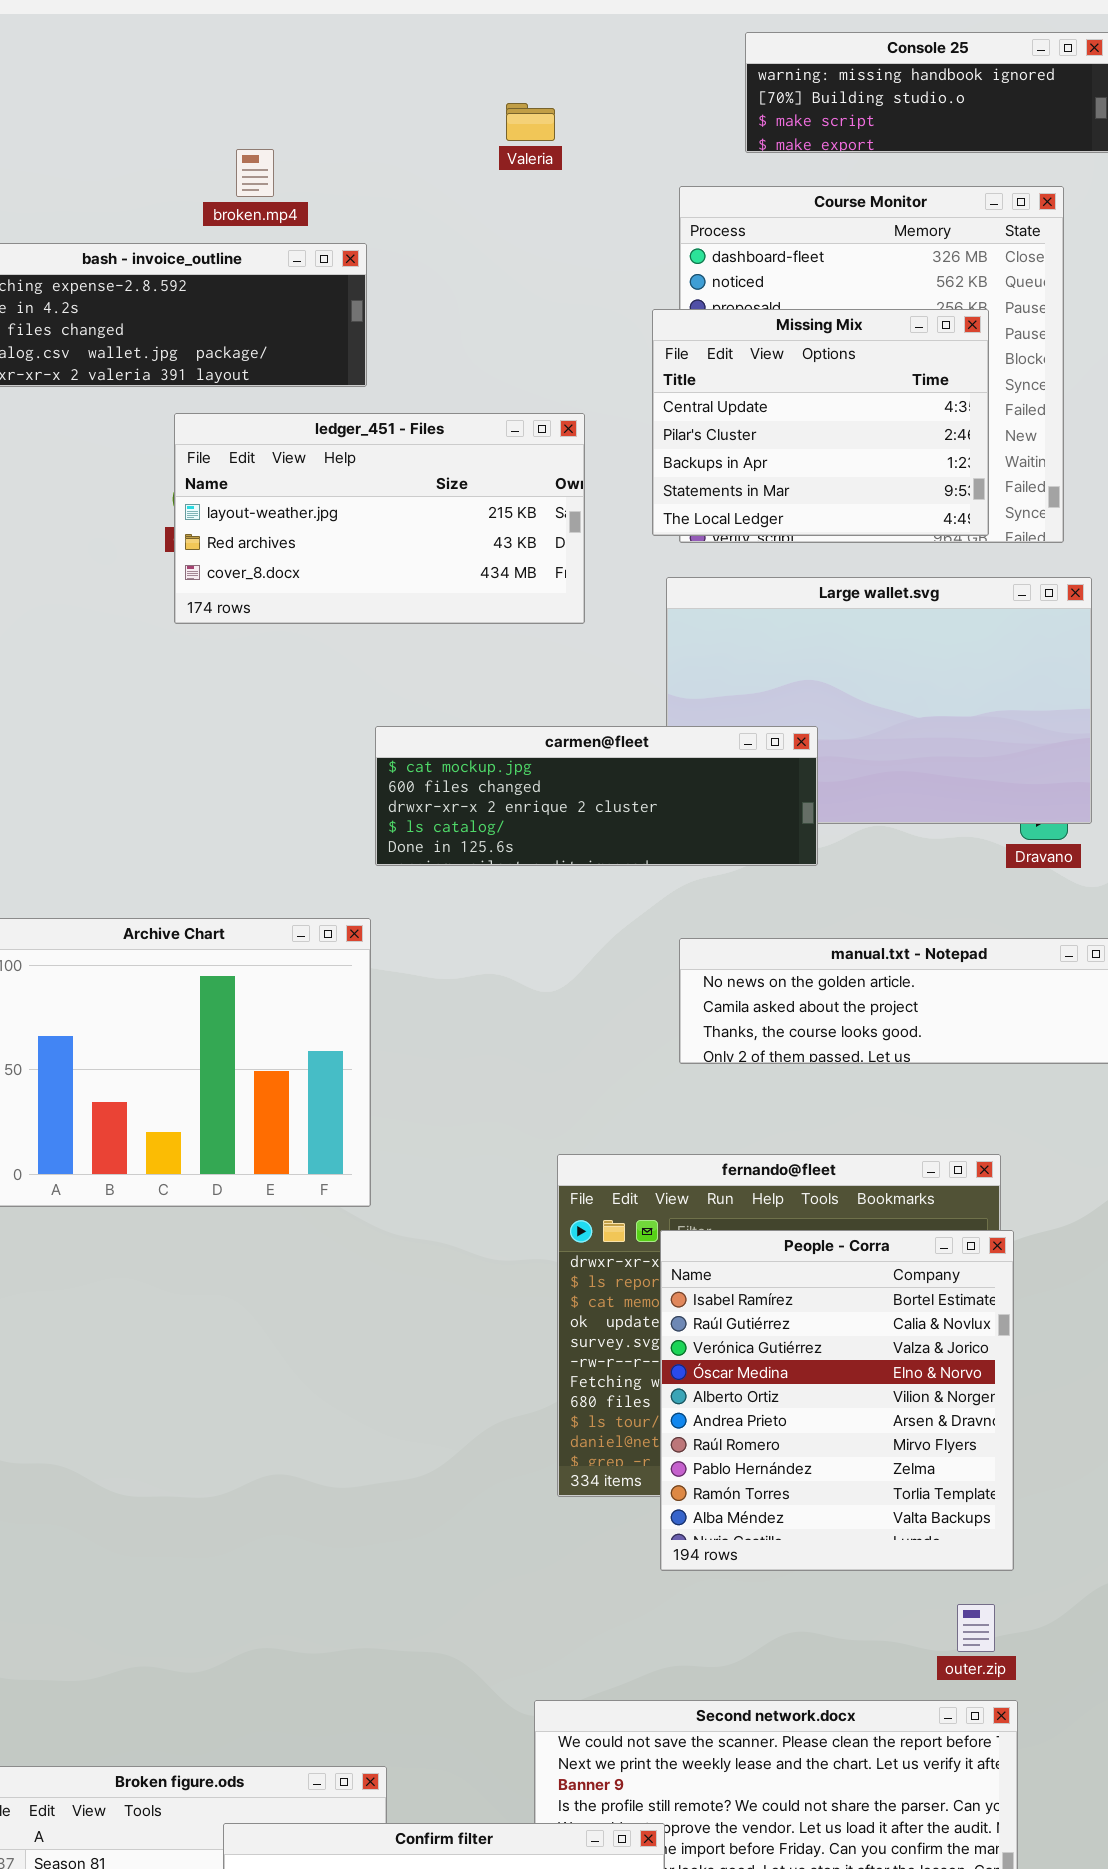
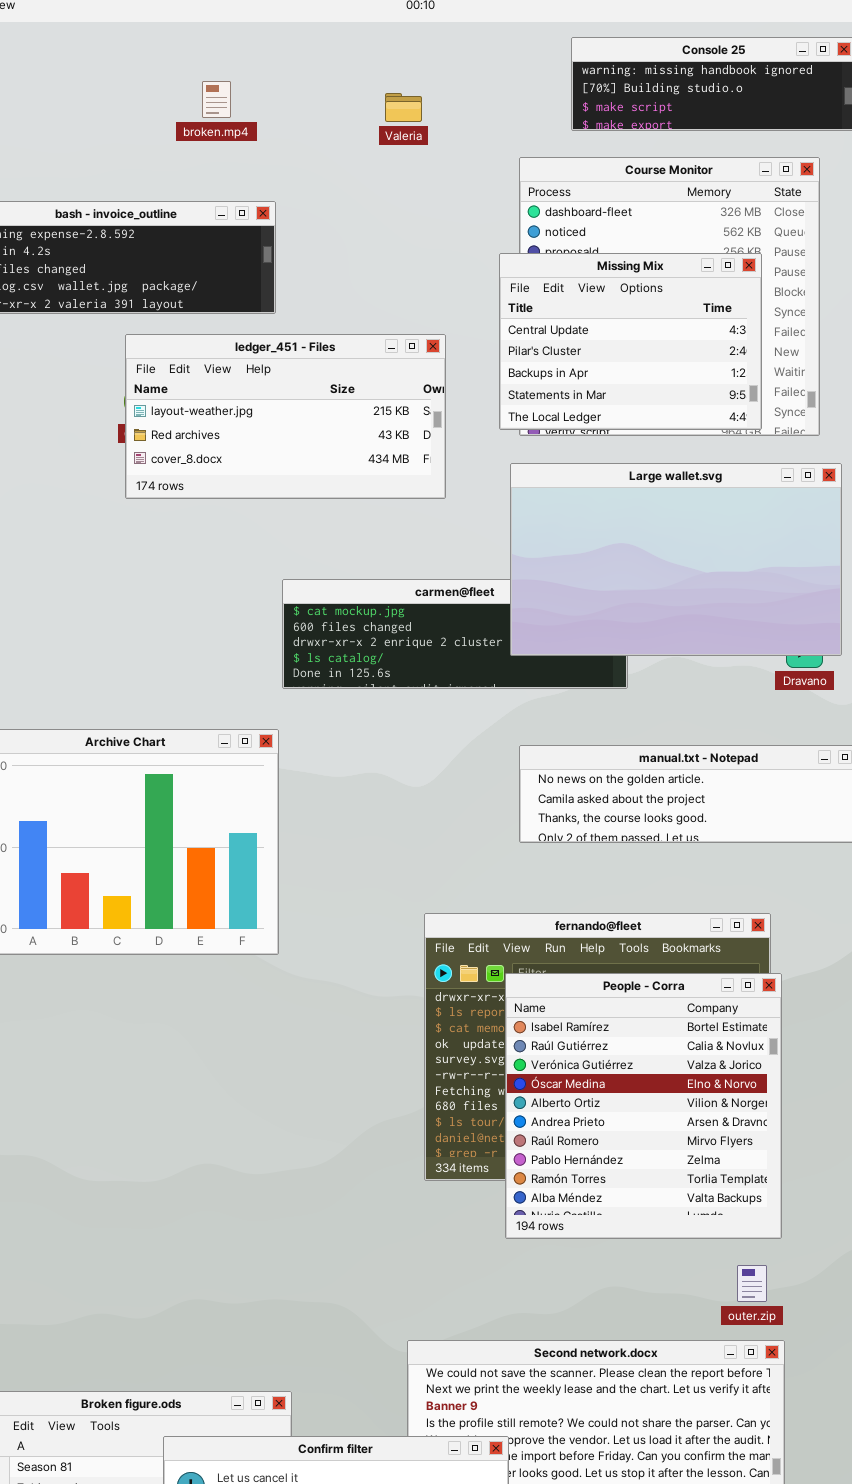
broken.mp4: [236,149,274,197] -> [202,81,231,118], moved
Large wallet.svg: [666,577,1092,824] -> [510,463,842,656], raised

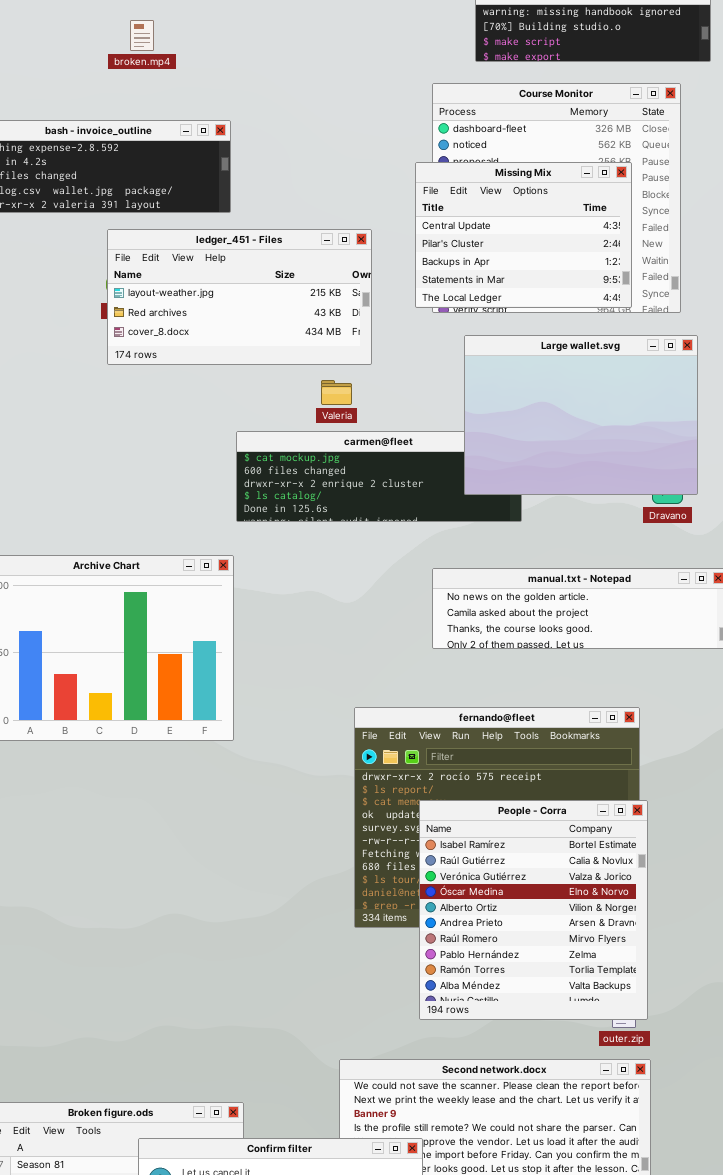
broken.mp4: [202,81,231,118] -> [130,20,154,51], moved
Valeria: [385,93,422,122] -> [321,380,352,405], moved
Large wallet.svg: [510,463,842,656] -> [464,335,698,495], resized
People - Corra: [505,973,782,1239] -> [419,800,648,1020], moved

